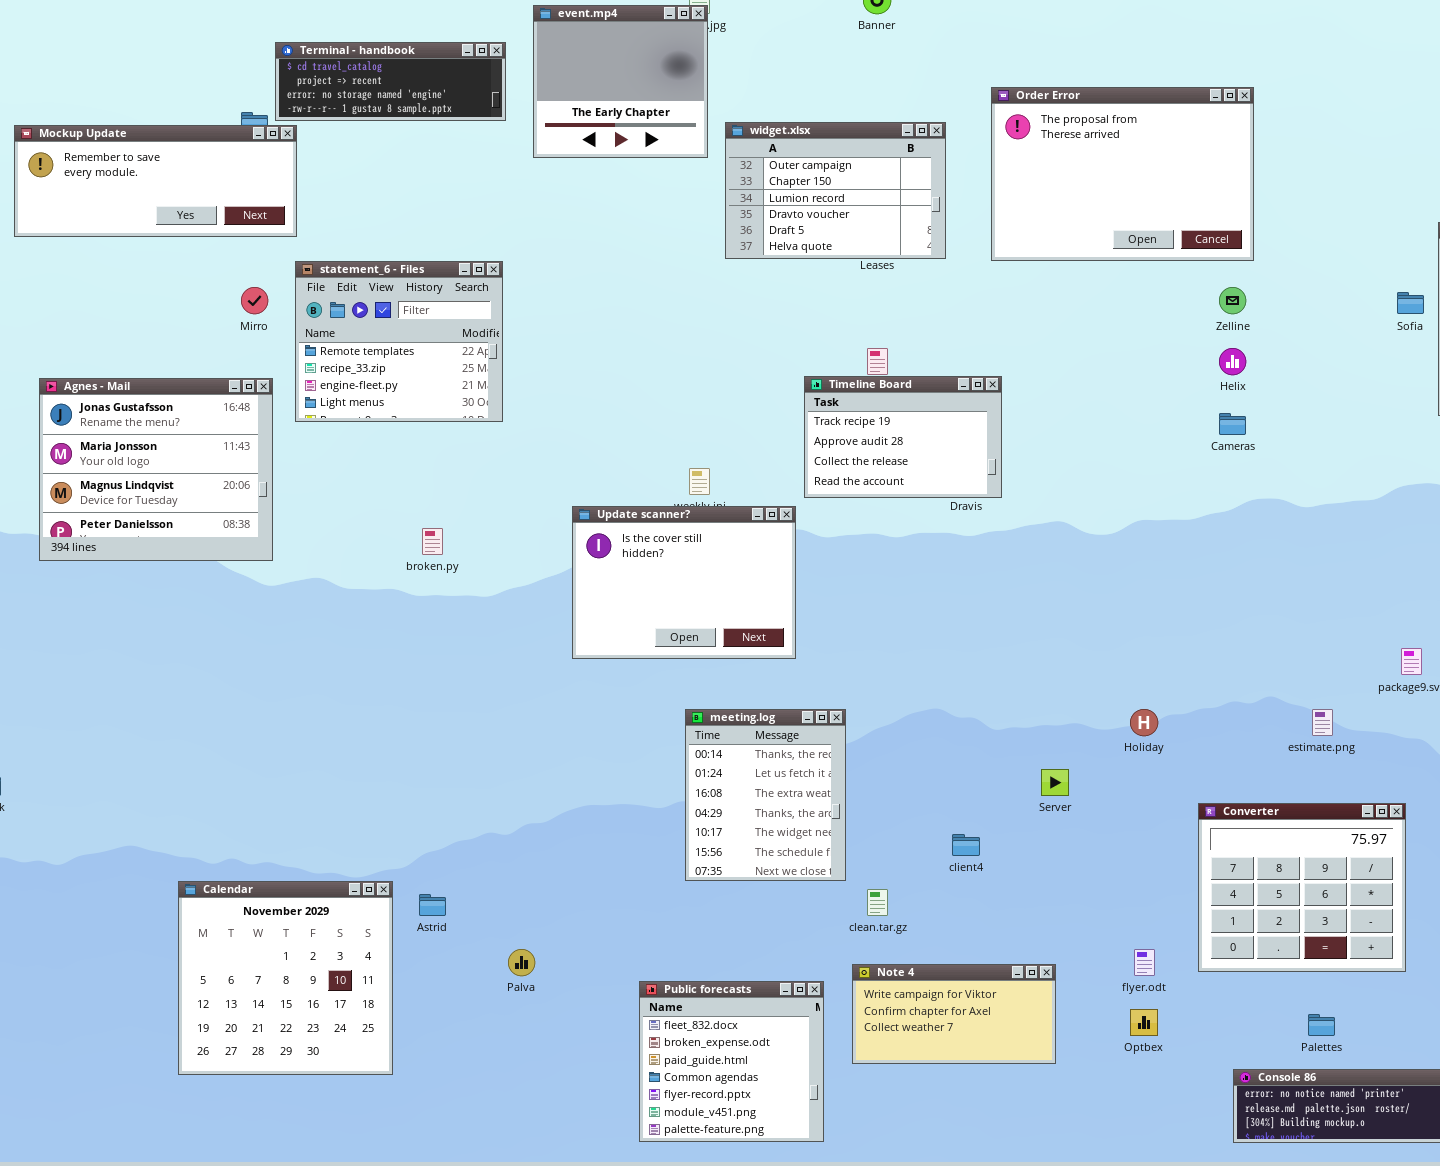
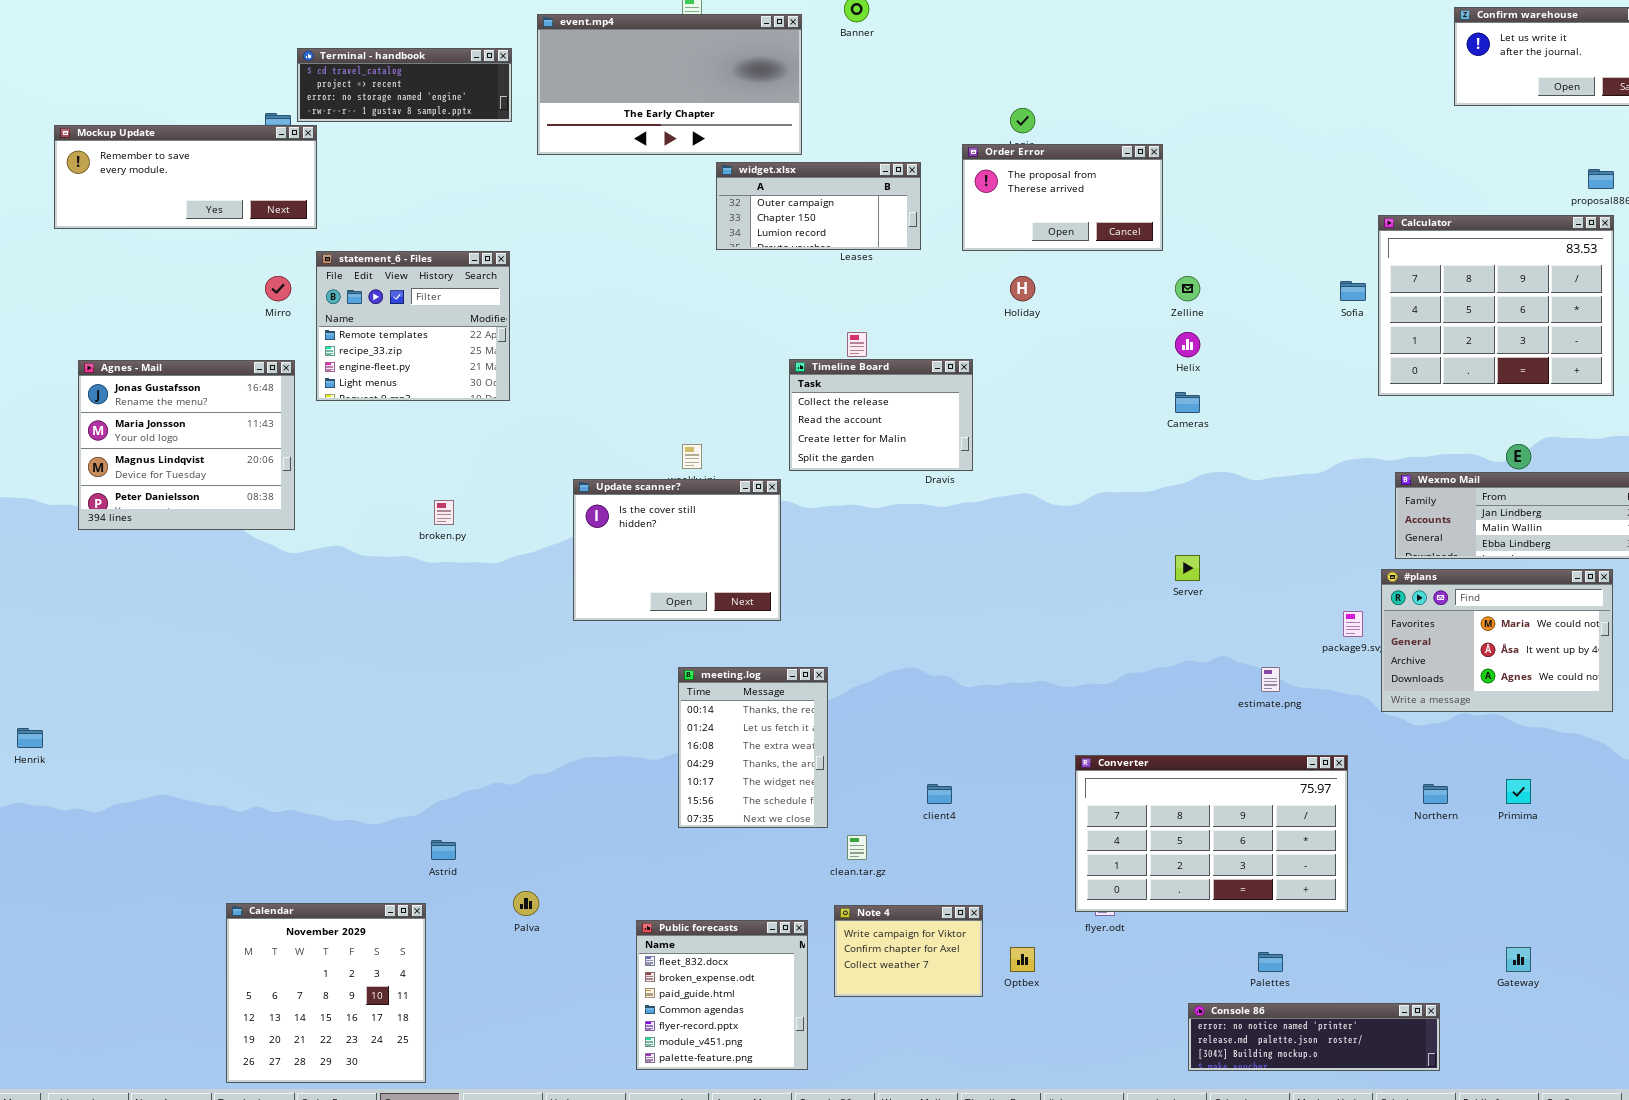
event.mp4: [533,5,708,158] -> [537,14,802,155], resized
Order Error: [991,87,1254,261] -> [962,144,1163,251], resized
widget.xlsx: [725,122,946,259] -> [716,162,921,250], resized
Timeline Board: [804,376,1002,498] -> [789,359,973,471], scrolled down 2 rows
Holiday: [1130,709,1158,736] -> [1010,276,1035,301], moved
Server: [1041,769,1069,796] -> [1175,555,1200,581], moved
Converter: [1198,803,1406,972] -> [1075,755,1348,912], resized
Calendar: [178,881,393,1075] -> [226,903,426,1083], moved
Note 4: [852,964,1056,1064] -> [834,905,983,997], resized
Optbex: [1130,1009,1158,1036] -> [1010,947,1035,972], moved

